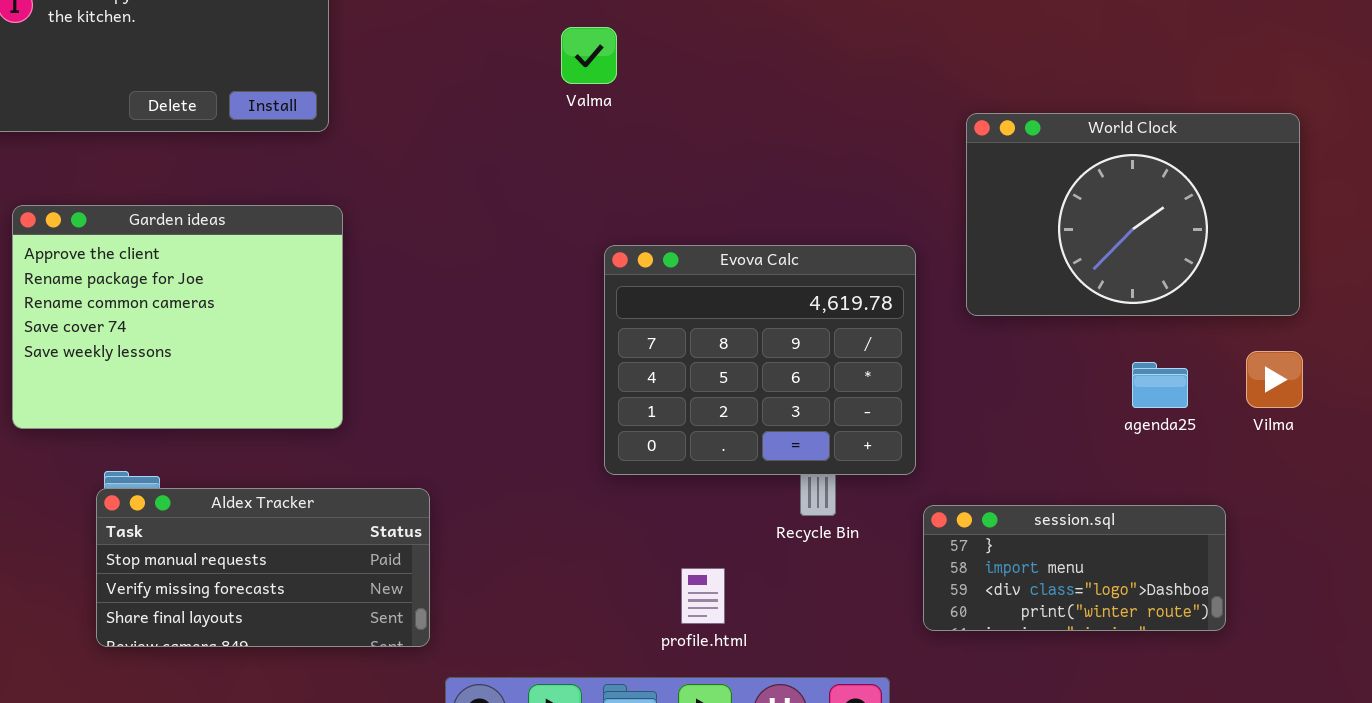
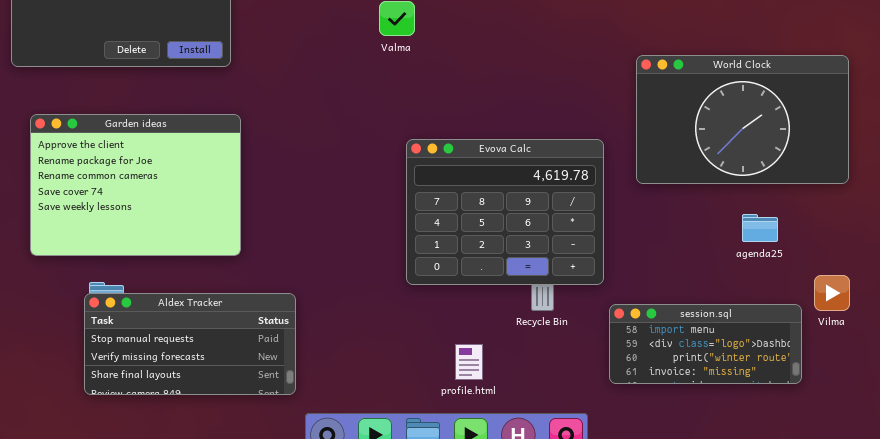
Vilma: [1246,351,1303,408] -> [814,275,850,311], moved
session.sql: [923,505,1226,631] -> [609,304,802,384], scrolled down 1 row

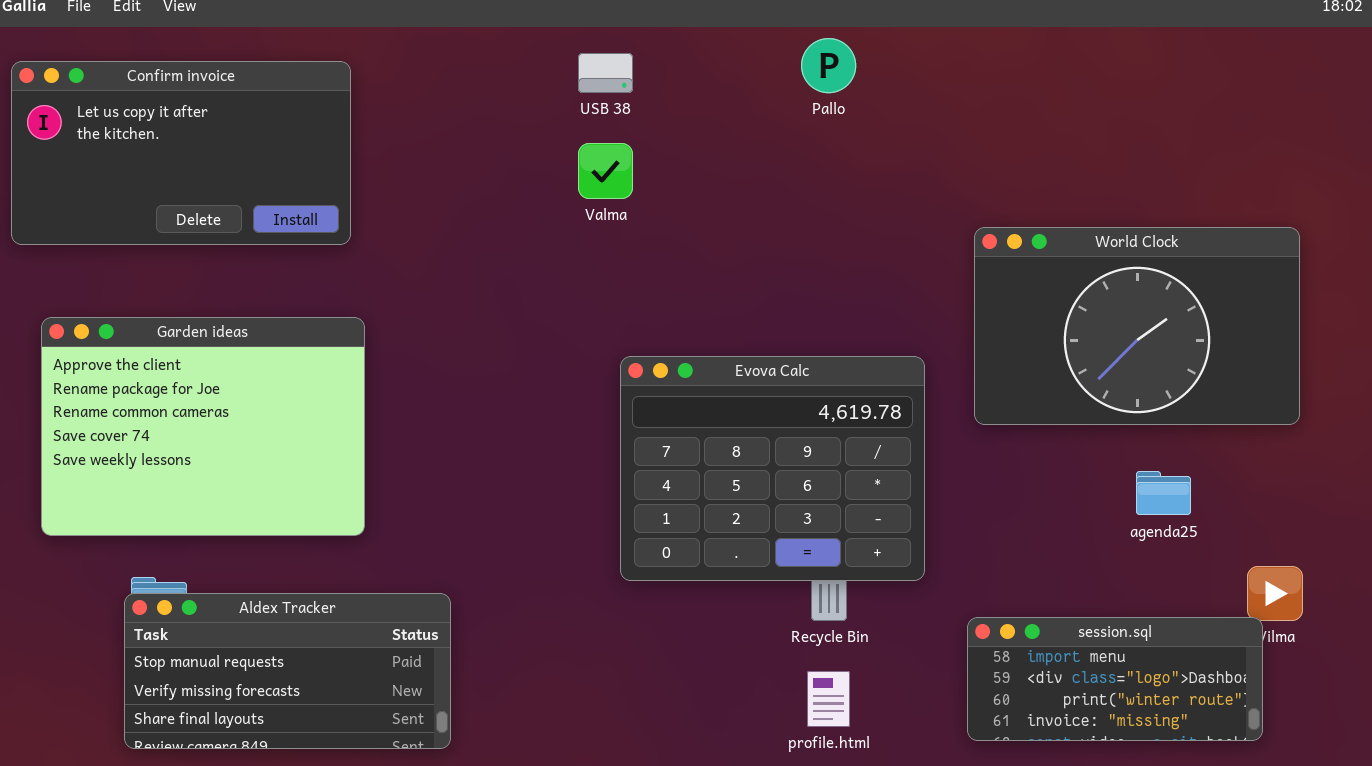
session.sql: [609,304,802,384] -> [967,617,1263,741], moved
profile.html: [455,344,483,380] -> [807,671,850,727], moved

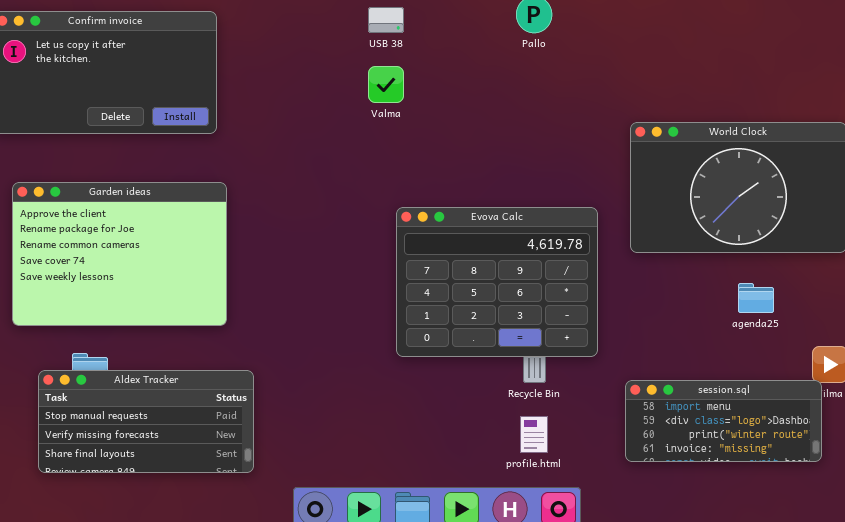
Aldex Tracker: [124,593,451,749] -> [38,370,254,473], moved

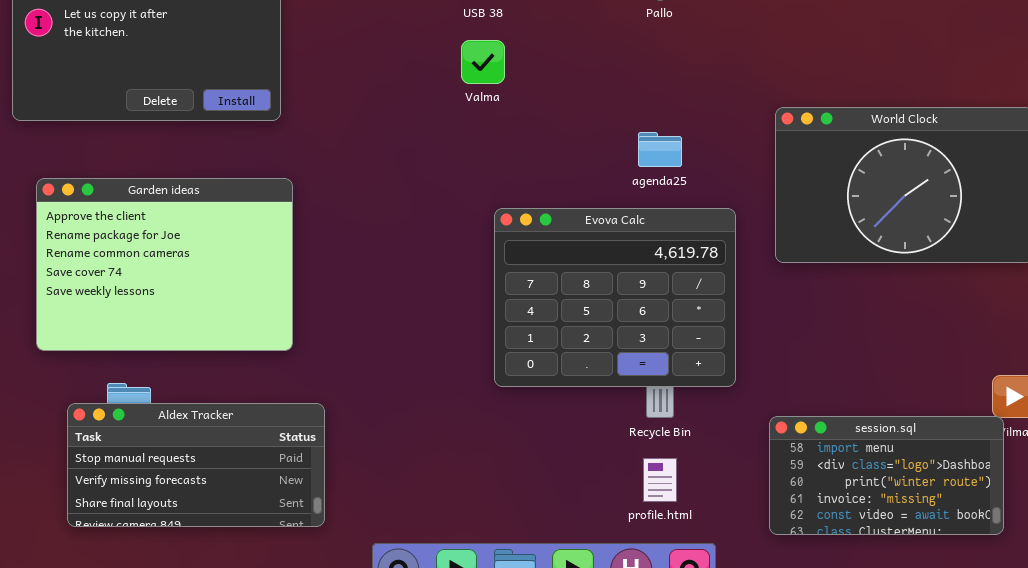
agenda25: [738,283,774,313] -> [638,132,682,167], moved
session.sql: [625,380,822,462] -> [769,416,1004,535], resized

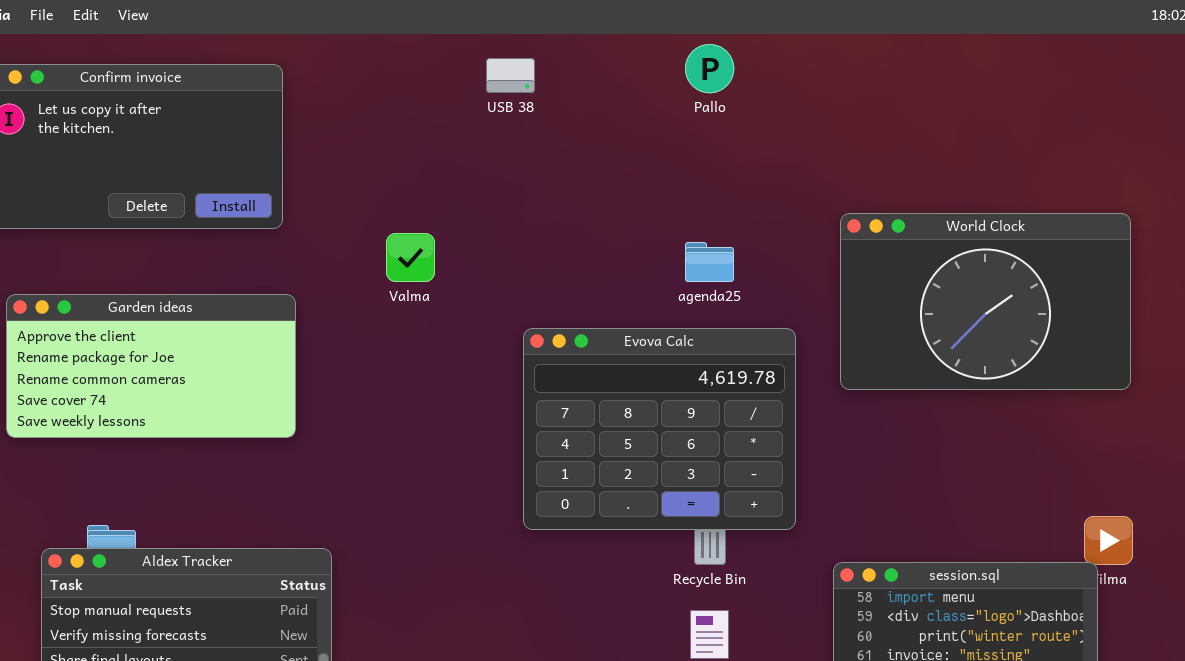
Valma: [461,40,505,84] -> [386,233,435,282], moved
Garden ideas: [36,178,293,351] -> [6,294,296,438], resized

